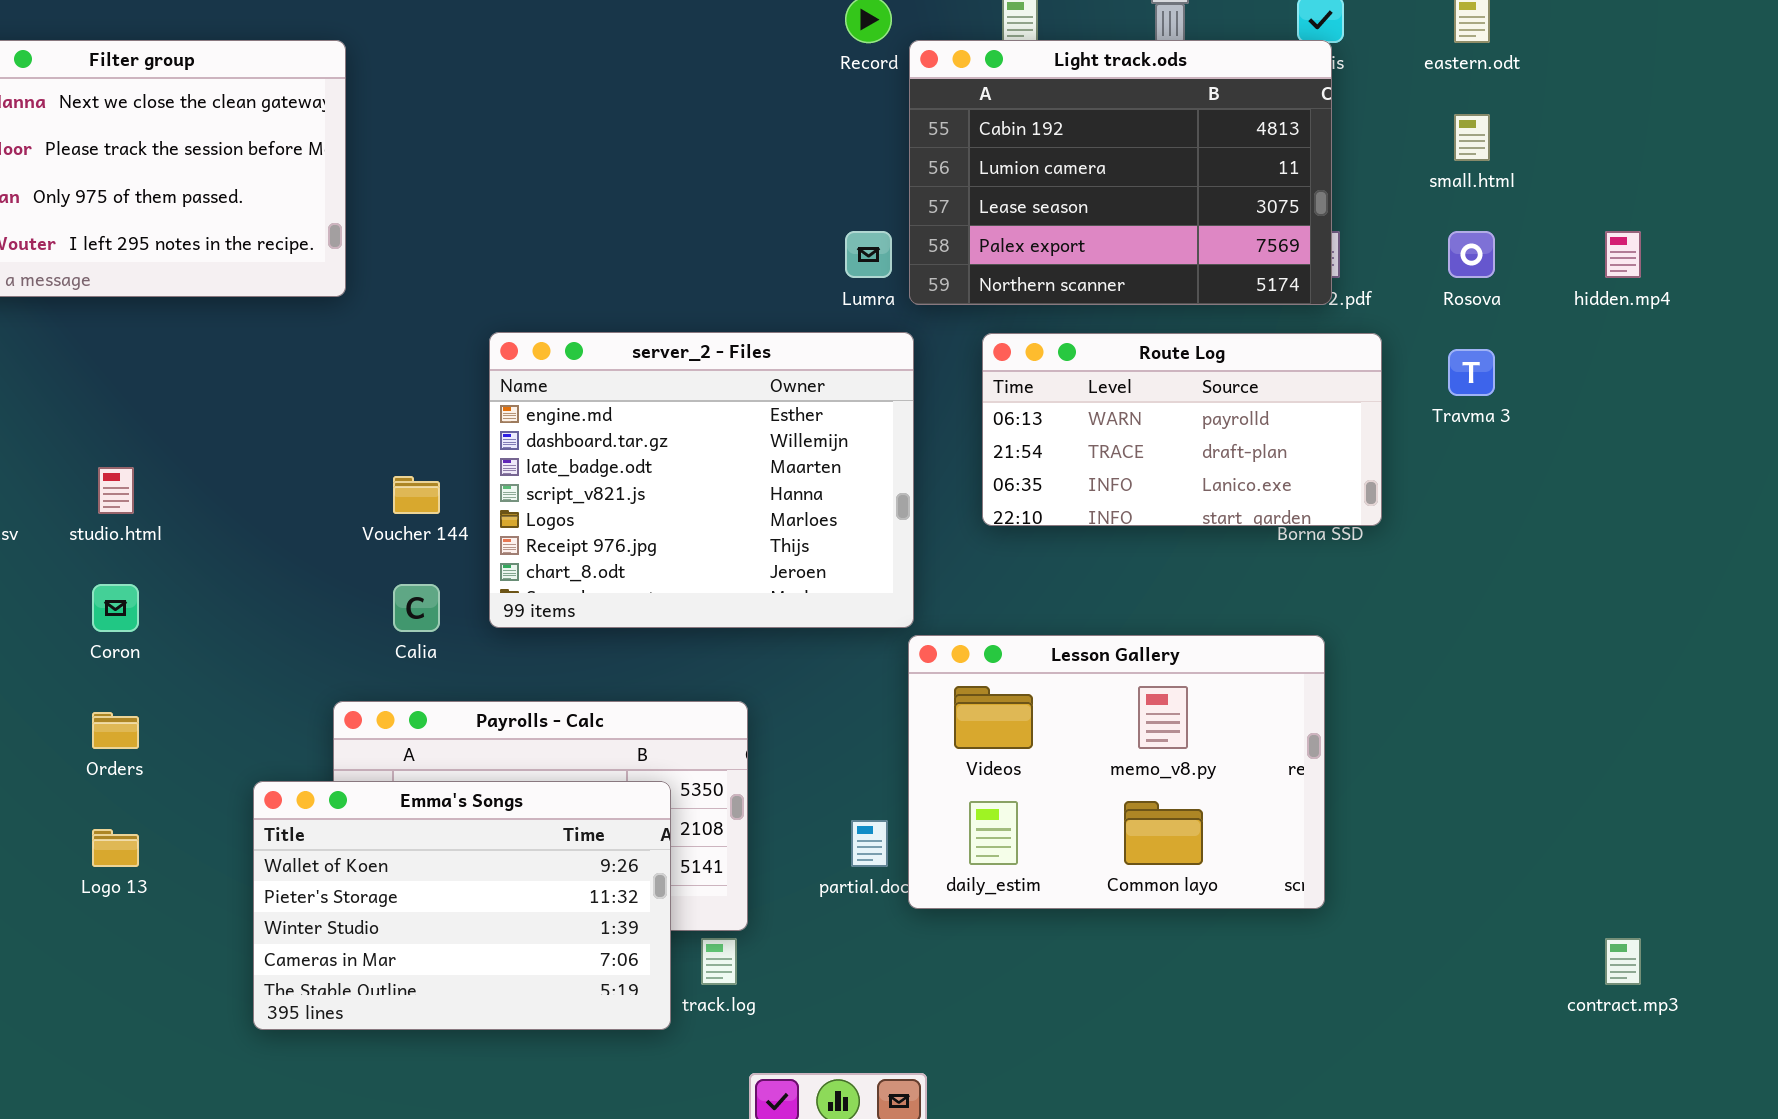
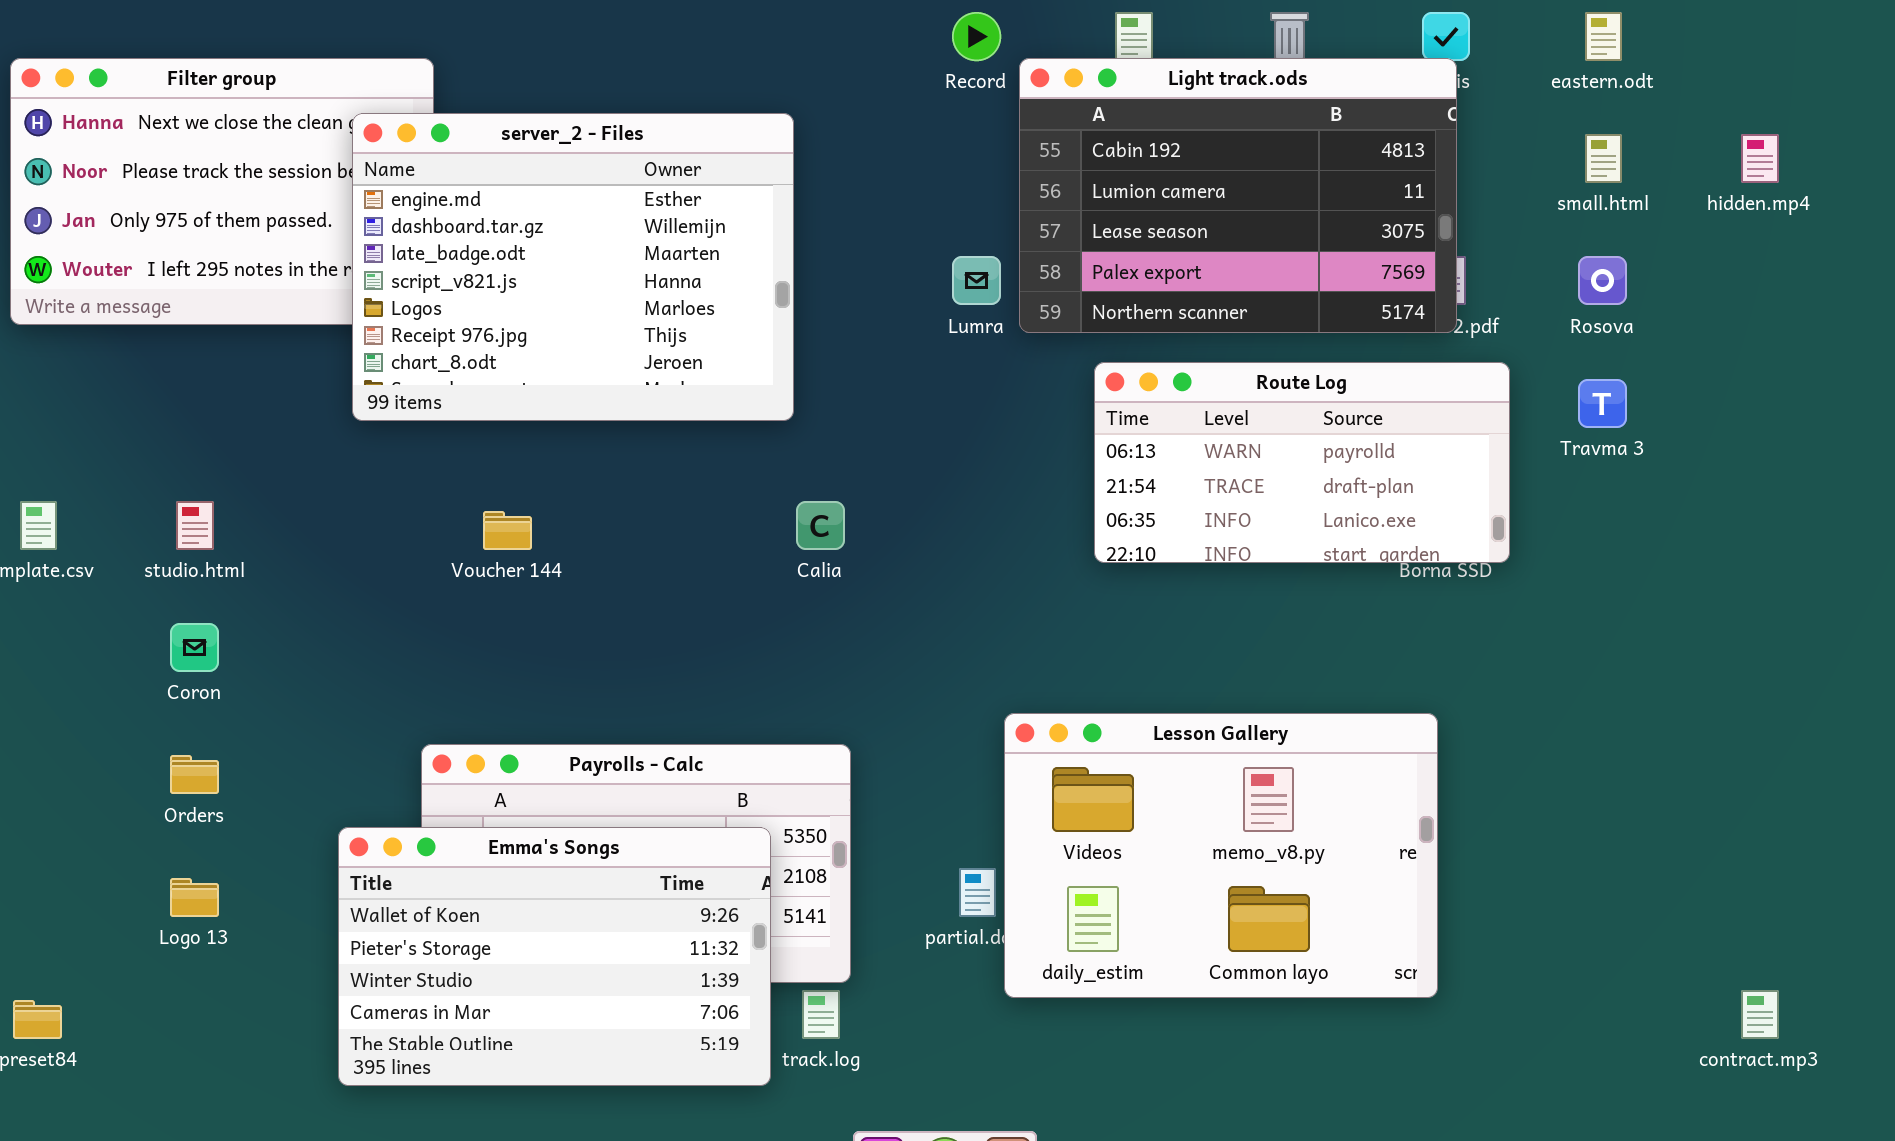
hidden.mp4: [1605,231,1641,278] -> [1741,134,1779,183], moved
server_2 - Files: [489,332,914,628] -> [352,113,794,421], moved
Calia: [393,584,440,632] -> [796,501,845,550], moved
Lesson Gallery: [908,635,1325,909] -> [1004,713,1438,998], moved

